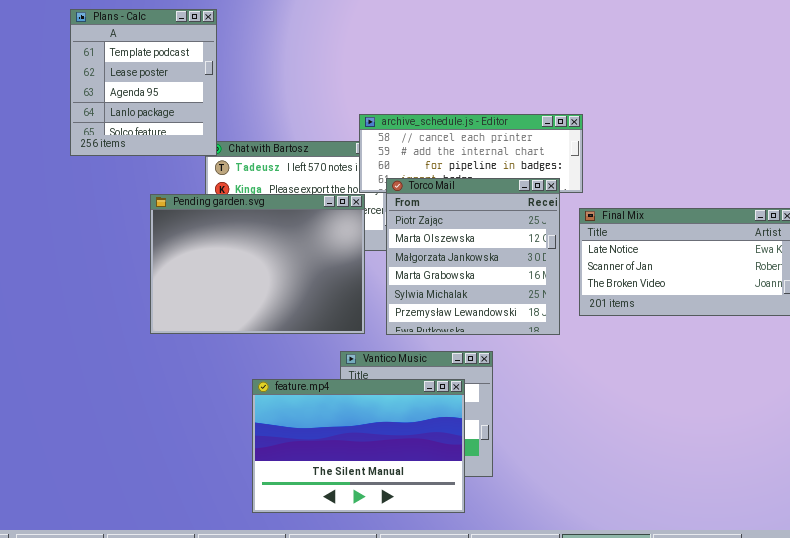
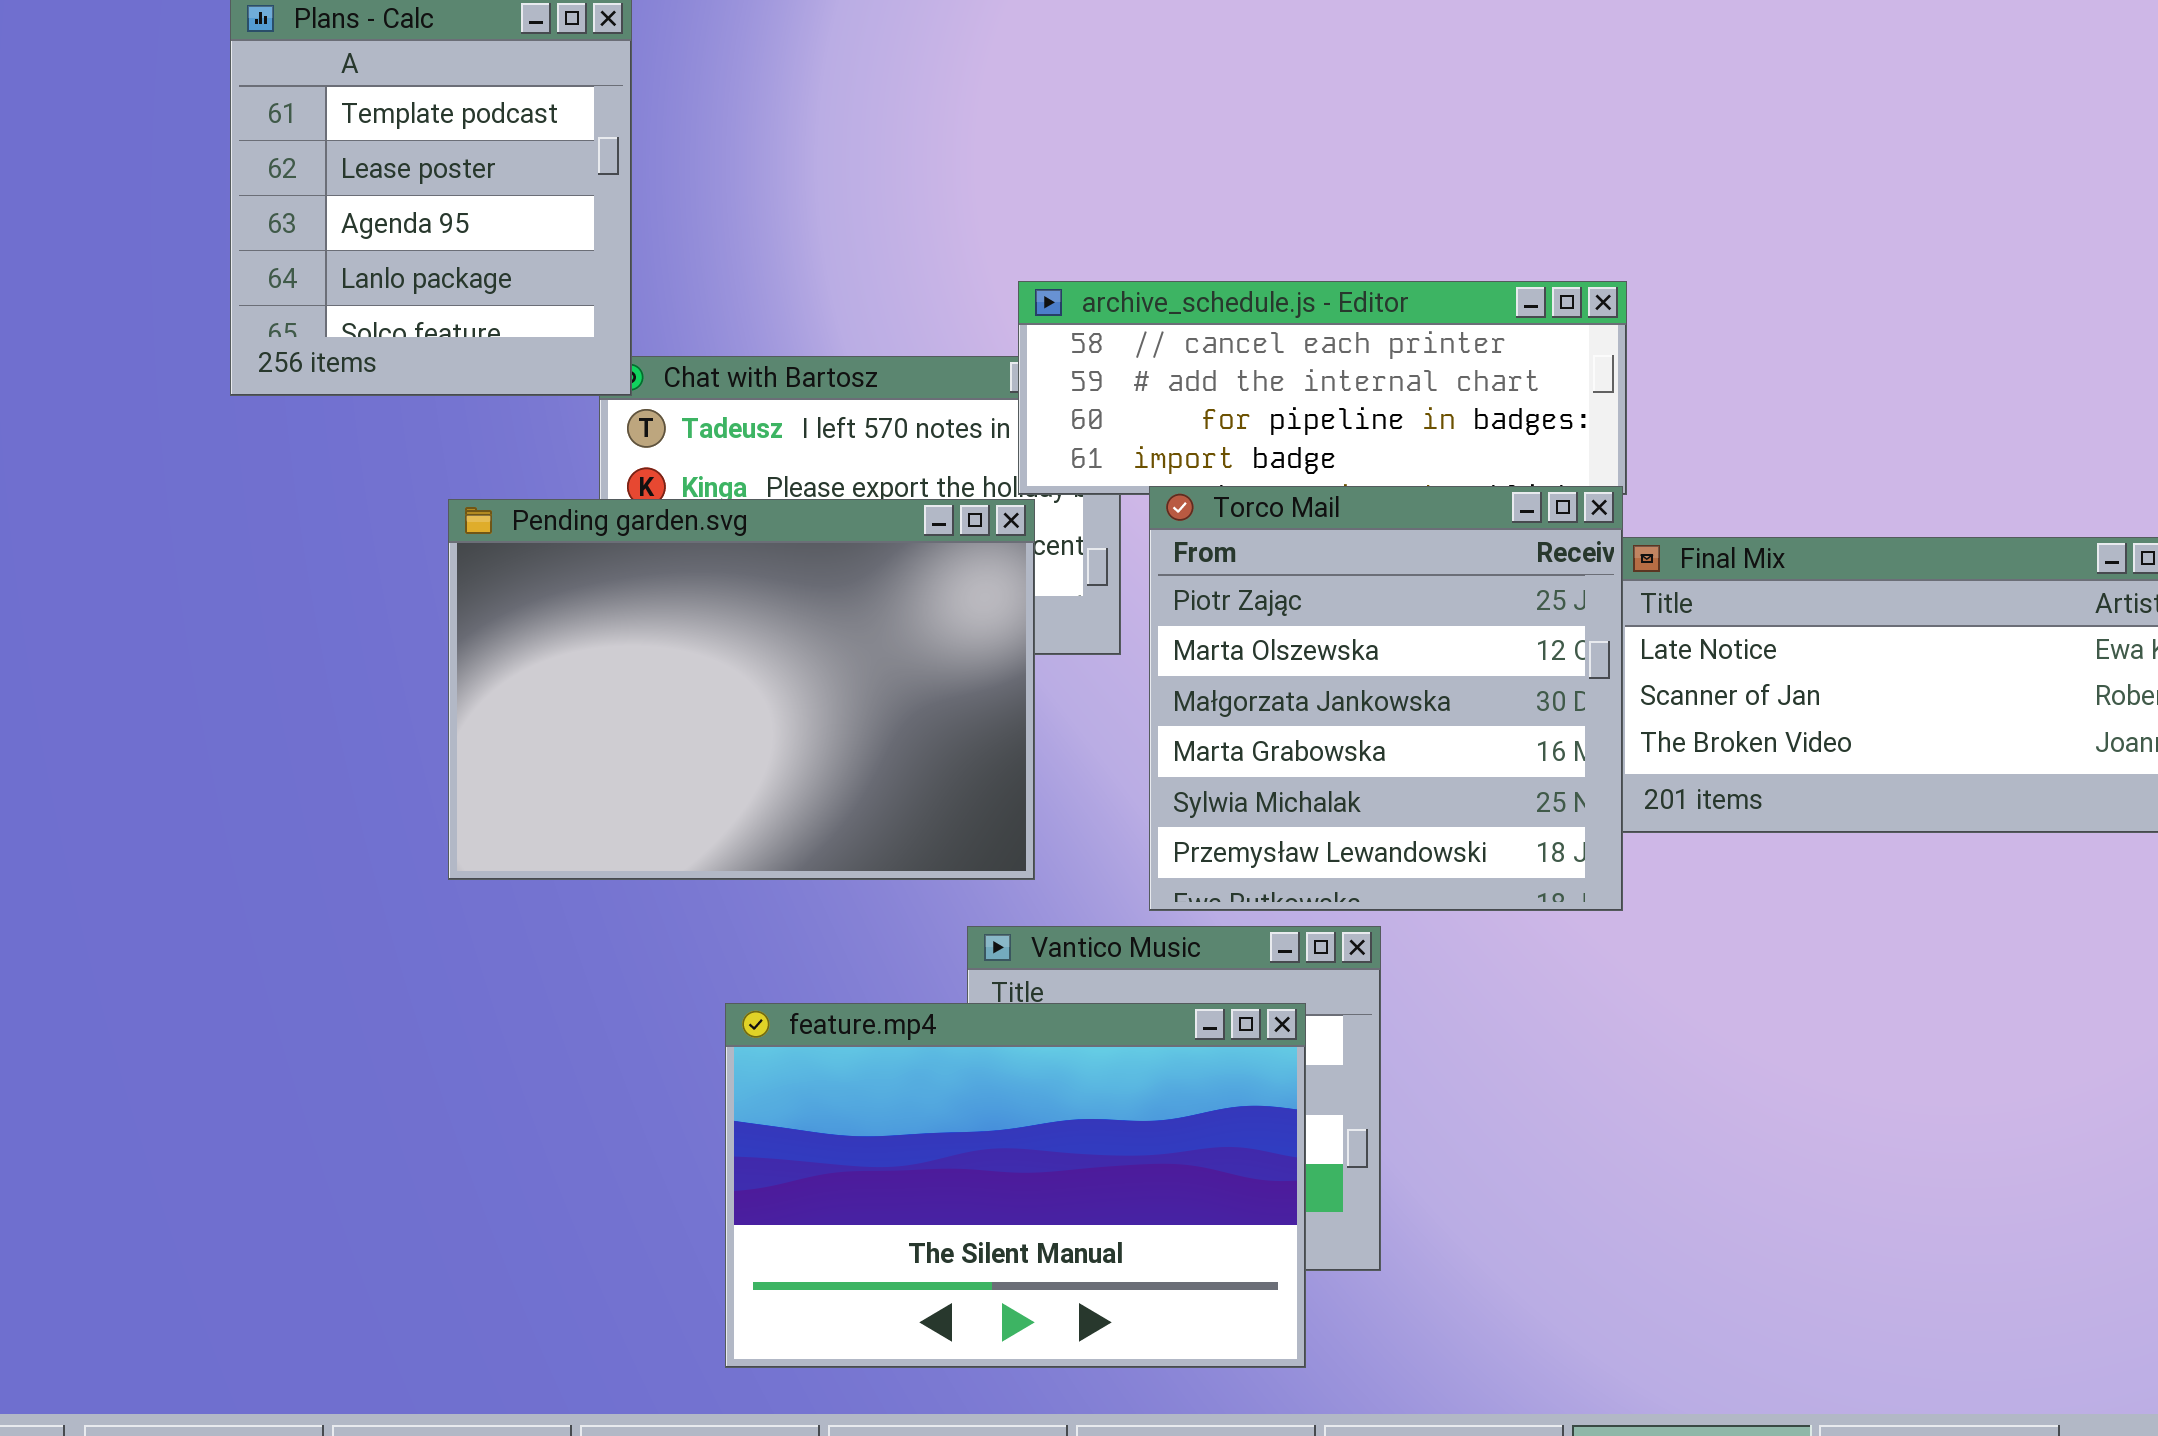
Torco Mail: [386,178,560,335] -> [1149,486,1623,911], moved

